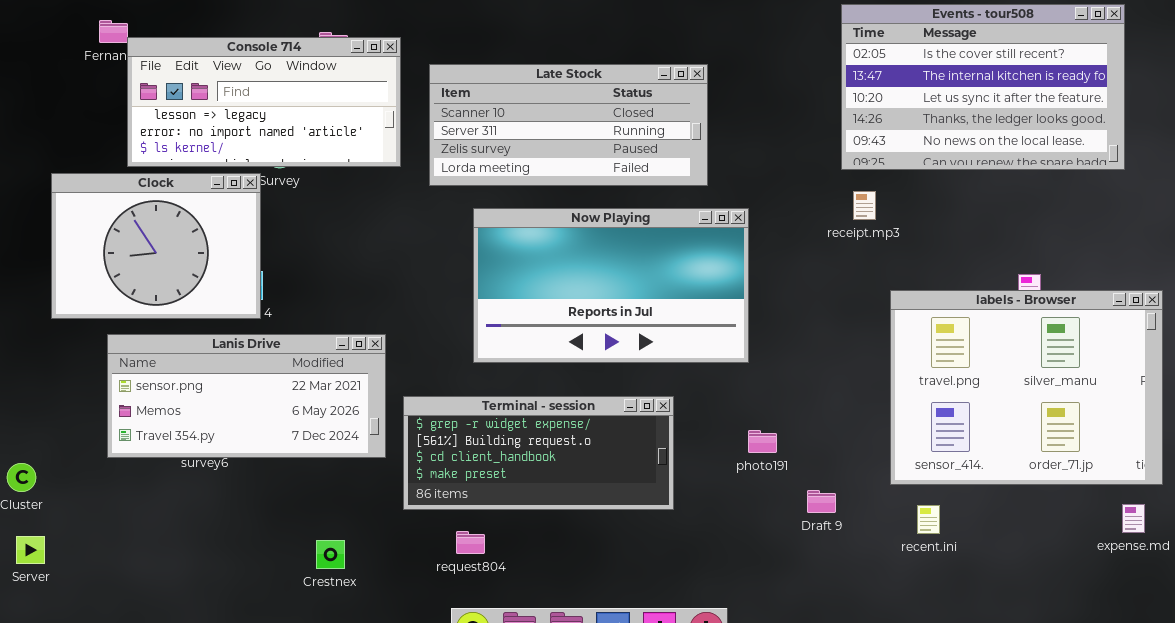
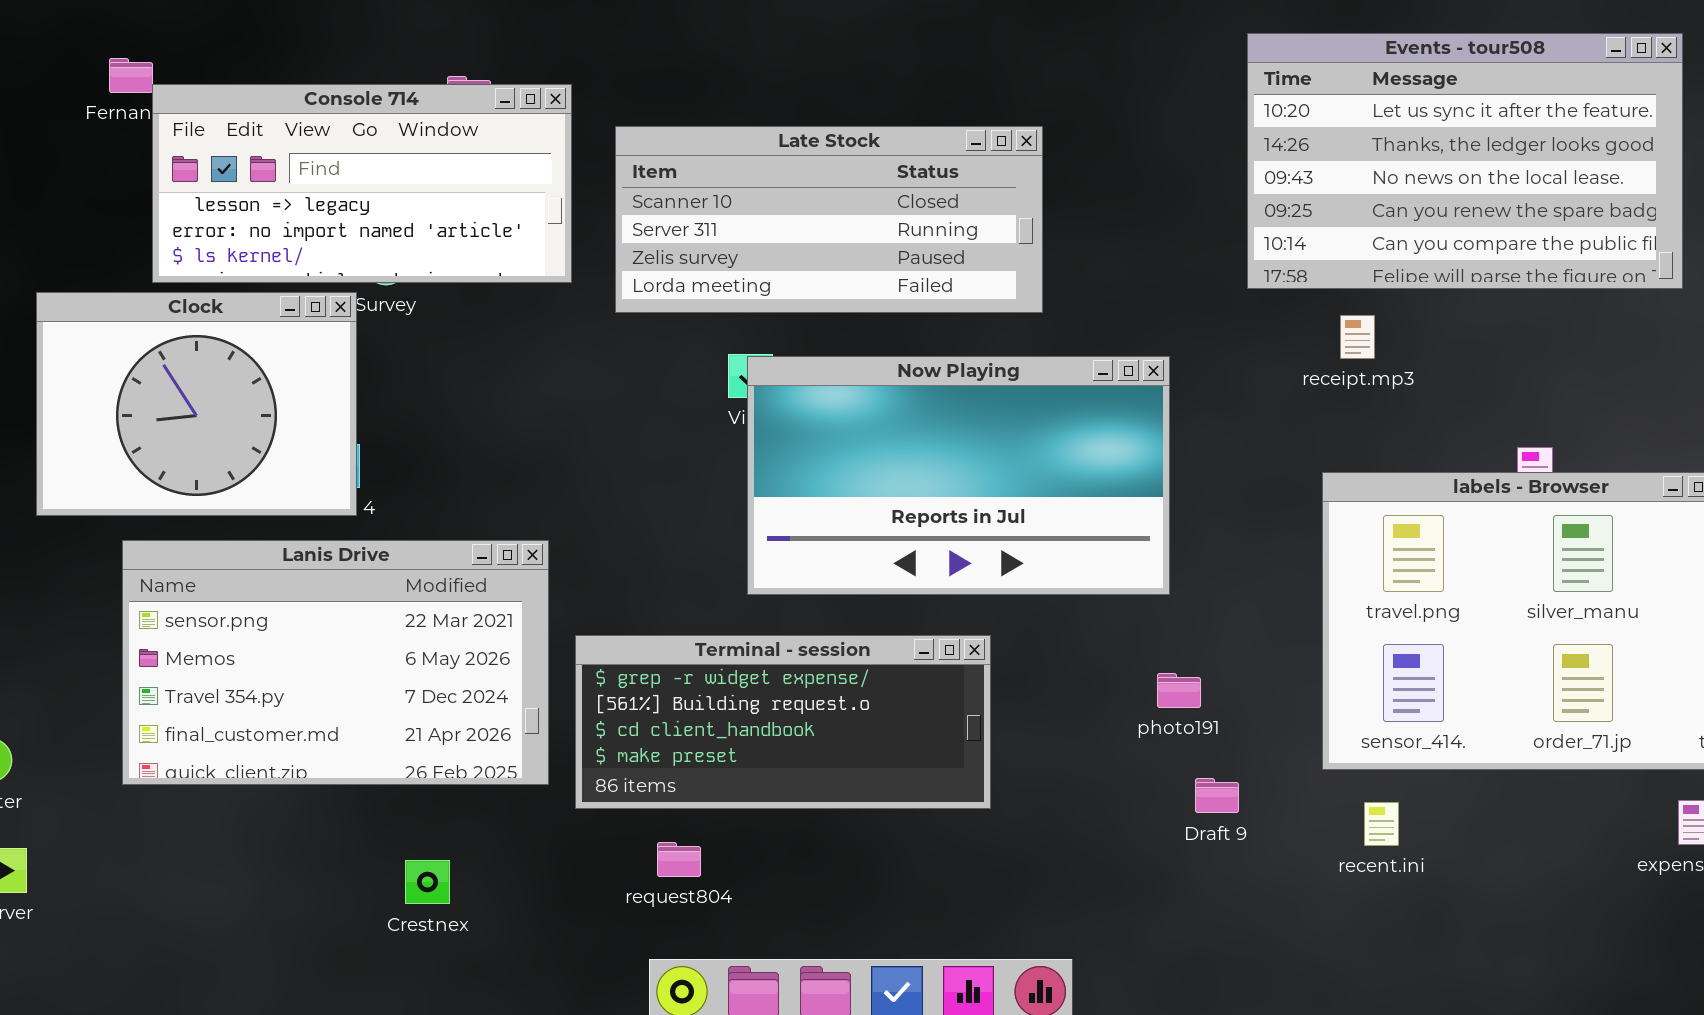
Events - tour508: [841,4,1125,170] -> [1247,33,1683,289], scrolled down 2 rows
receipt.mp3: [853,191,876,220] -> [1340,315,1375,359], moved
Now Playing: [473,208,749,363] -> [747,356,1170,595], moved
Lanis Drive: [107,334,386,458] -> [122,540,549,785], resized
photo191: [748,430,777,453] -> [1157,673,1201,708], moved
Crestnex: [316,540,345,569] -> [405,860,450,904], moved

